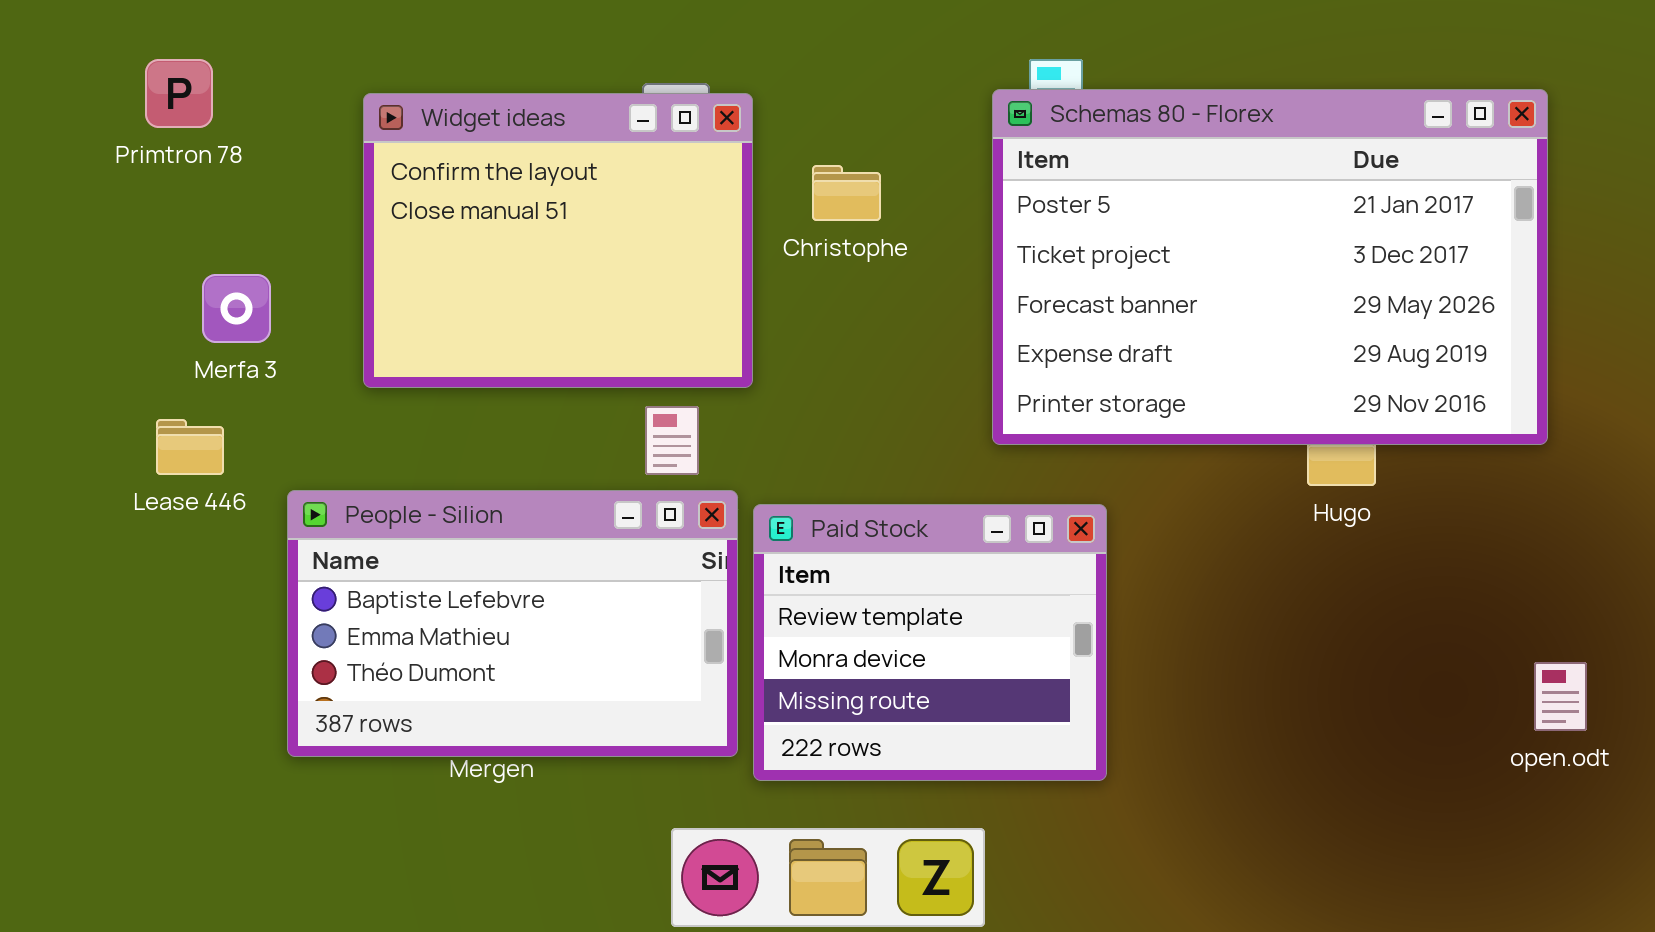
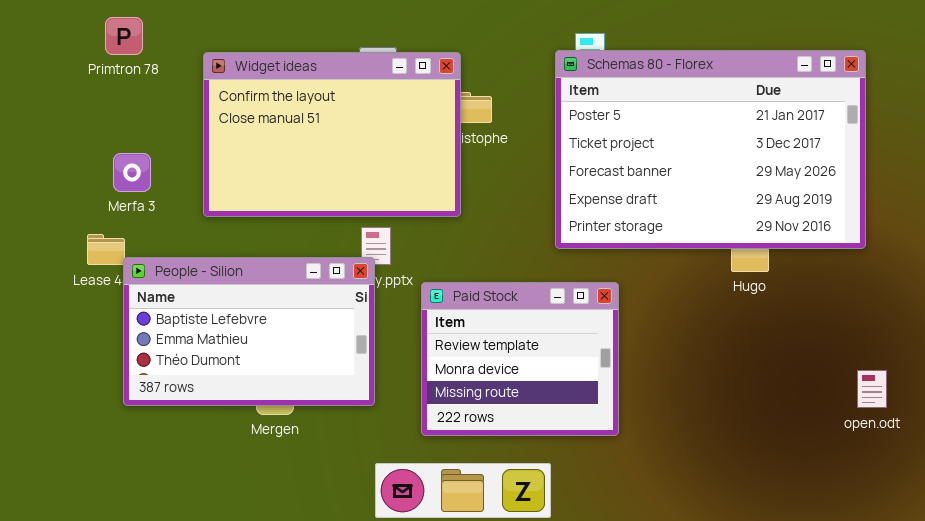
Primtron 78: [145,59,213,128] -> [105,17,143,55], moved
Widget ideas: [363,93,753,388] -> [203,52,461,217], resized
People - Silion: [287,490,738,757] -> [123,257,375,406], moved

